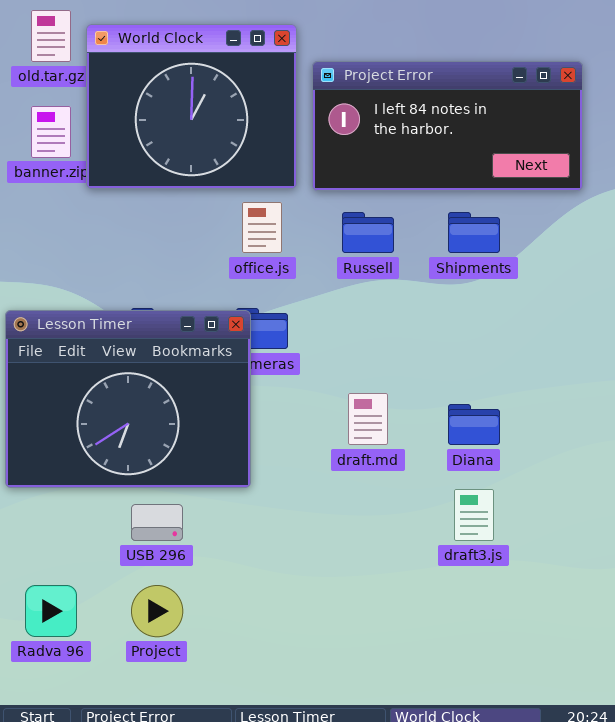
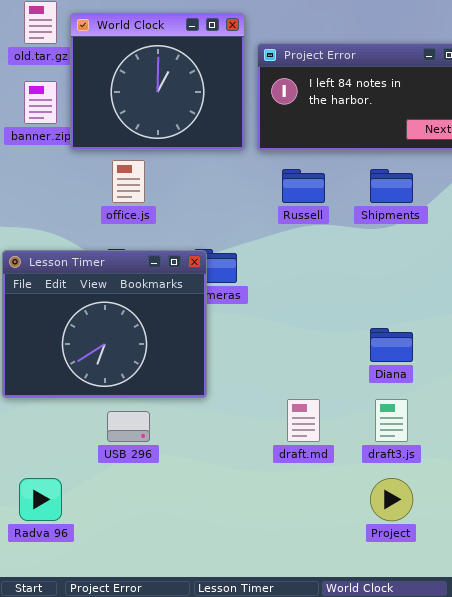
office.js: [242,202,282,253] -> [112,160,145,203], moved
draft.md: [348,393,388,445] -> [287,399,320,442], moved
Project: [131,585,183,637] -> [370,478,413,521], moved

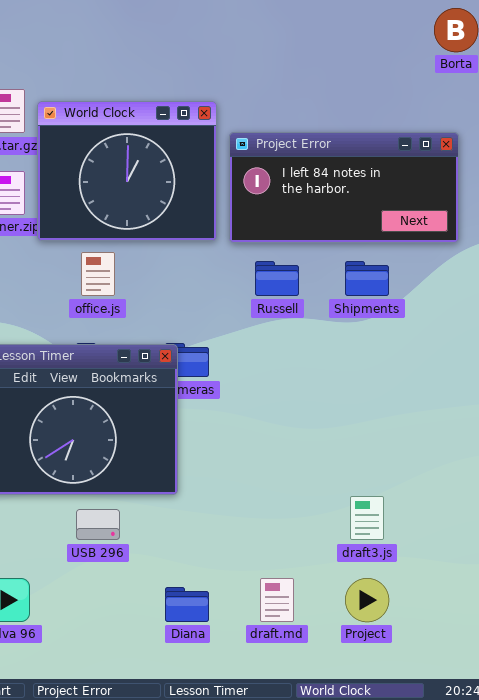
Diana: [370,328,413,362] -> [165,587,209,622], moved
draft.md: [287,399,320,442] -> [260,578,294,622], moved

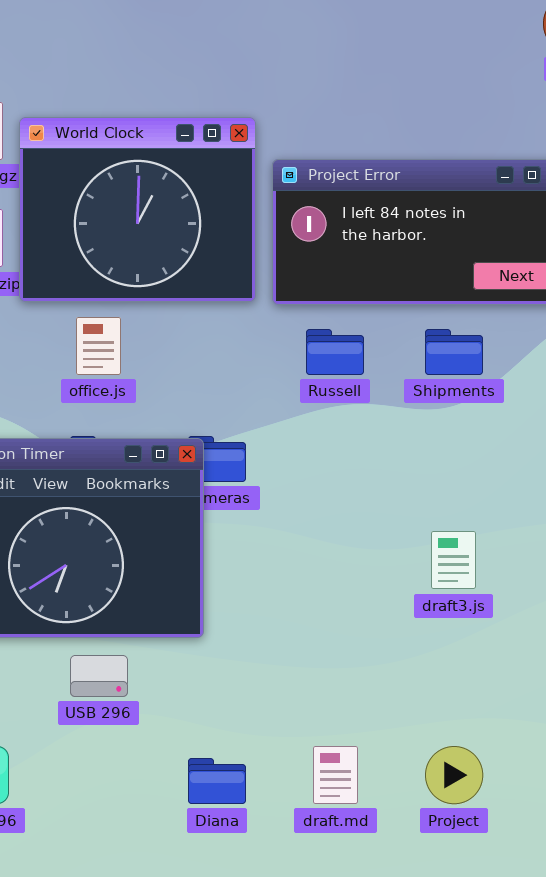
draft3.js: [350,496,384,540] -> [431,531,476,589], moved

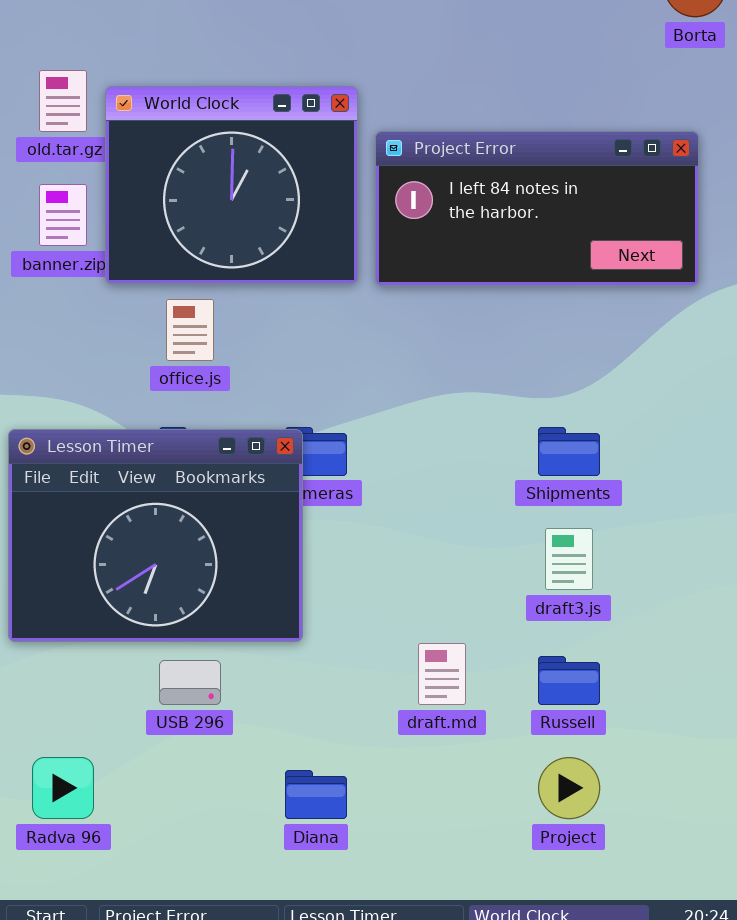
Russell: [306,329,364,375] -> [538,656,600,705], moved
Shipments: [425,329,483,375] -> [538,427,600,476], moved
draft.md: [313,746,358,804] -> [418,643,466,705], moved

